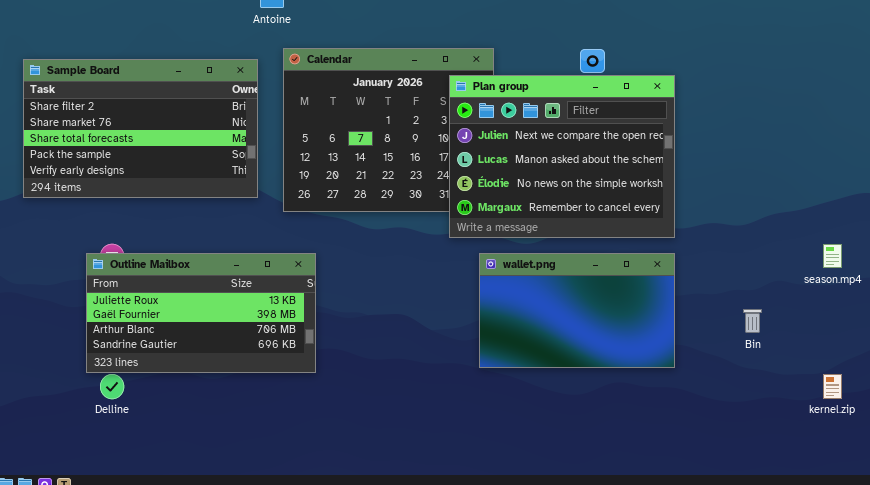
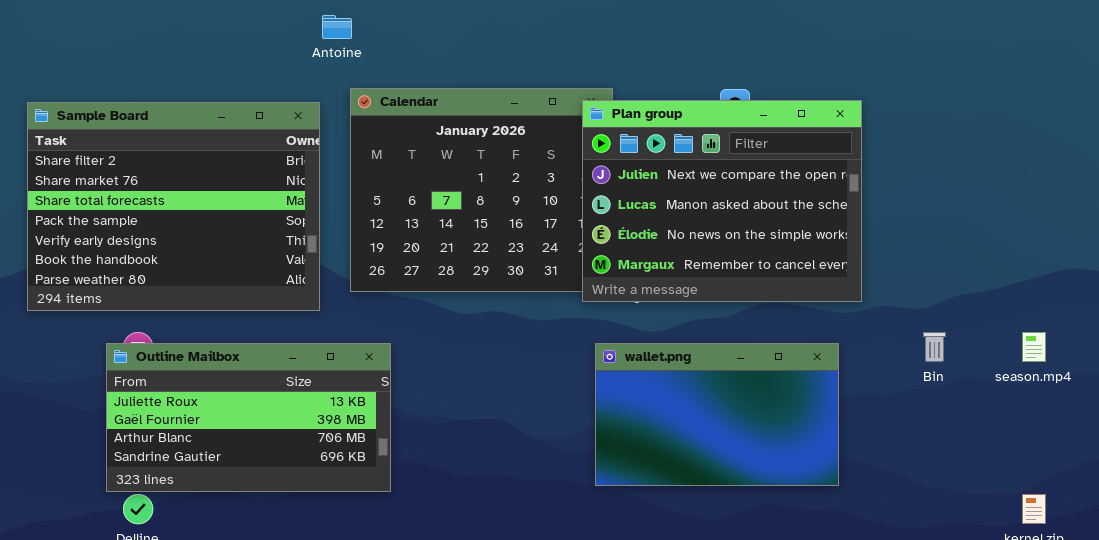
Sample Board: [23,59,258,198] -> [27,102,320,311], resized
Plan group: [449,75,675,238] -> [582,100,862,302], moved
Bin: [743,309,762,333] -> [923,332,946,362], moved

